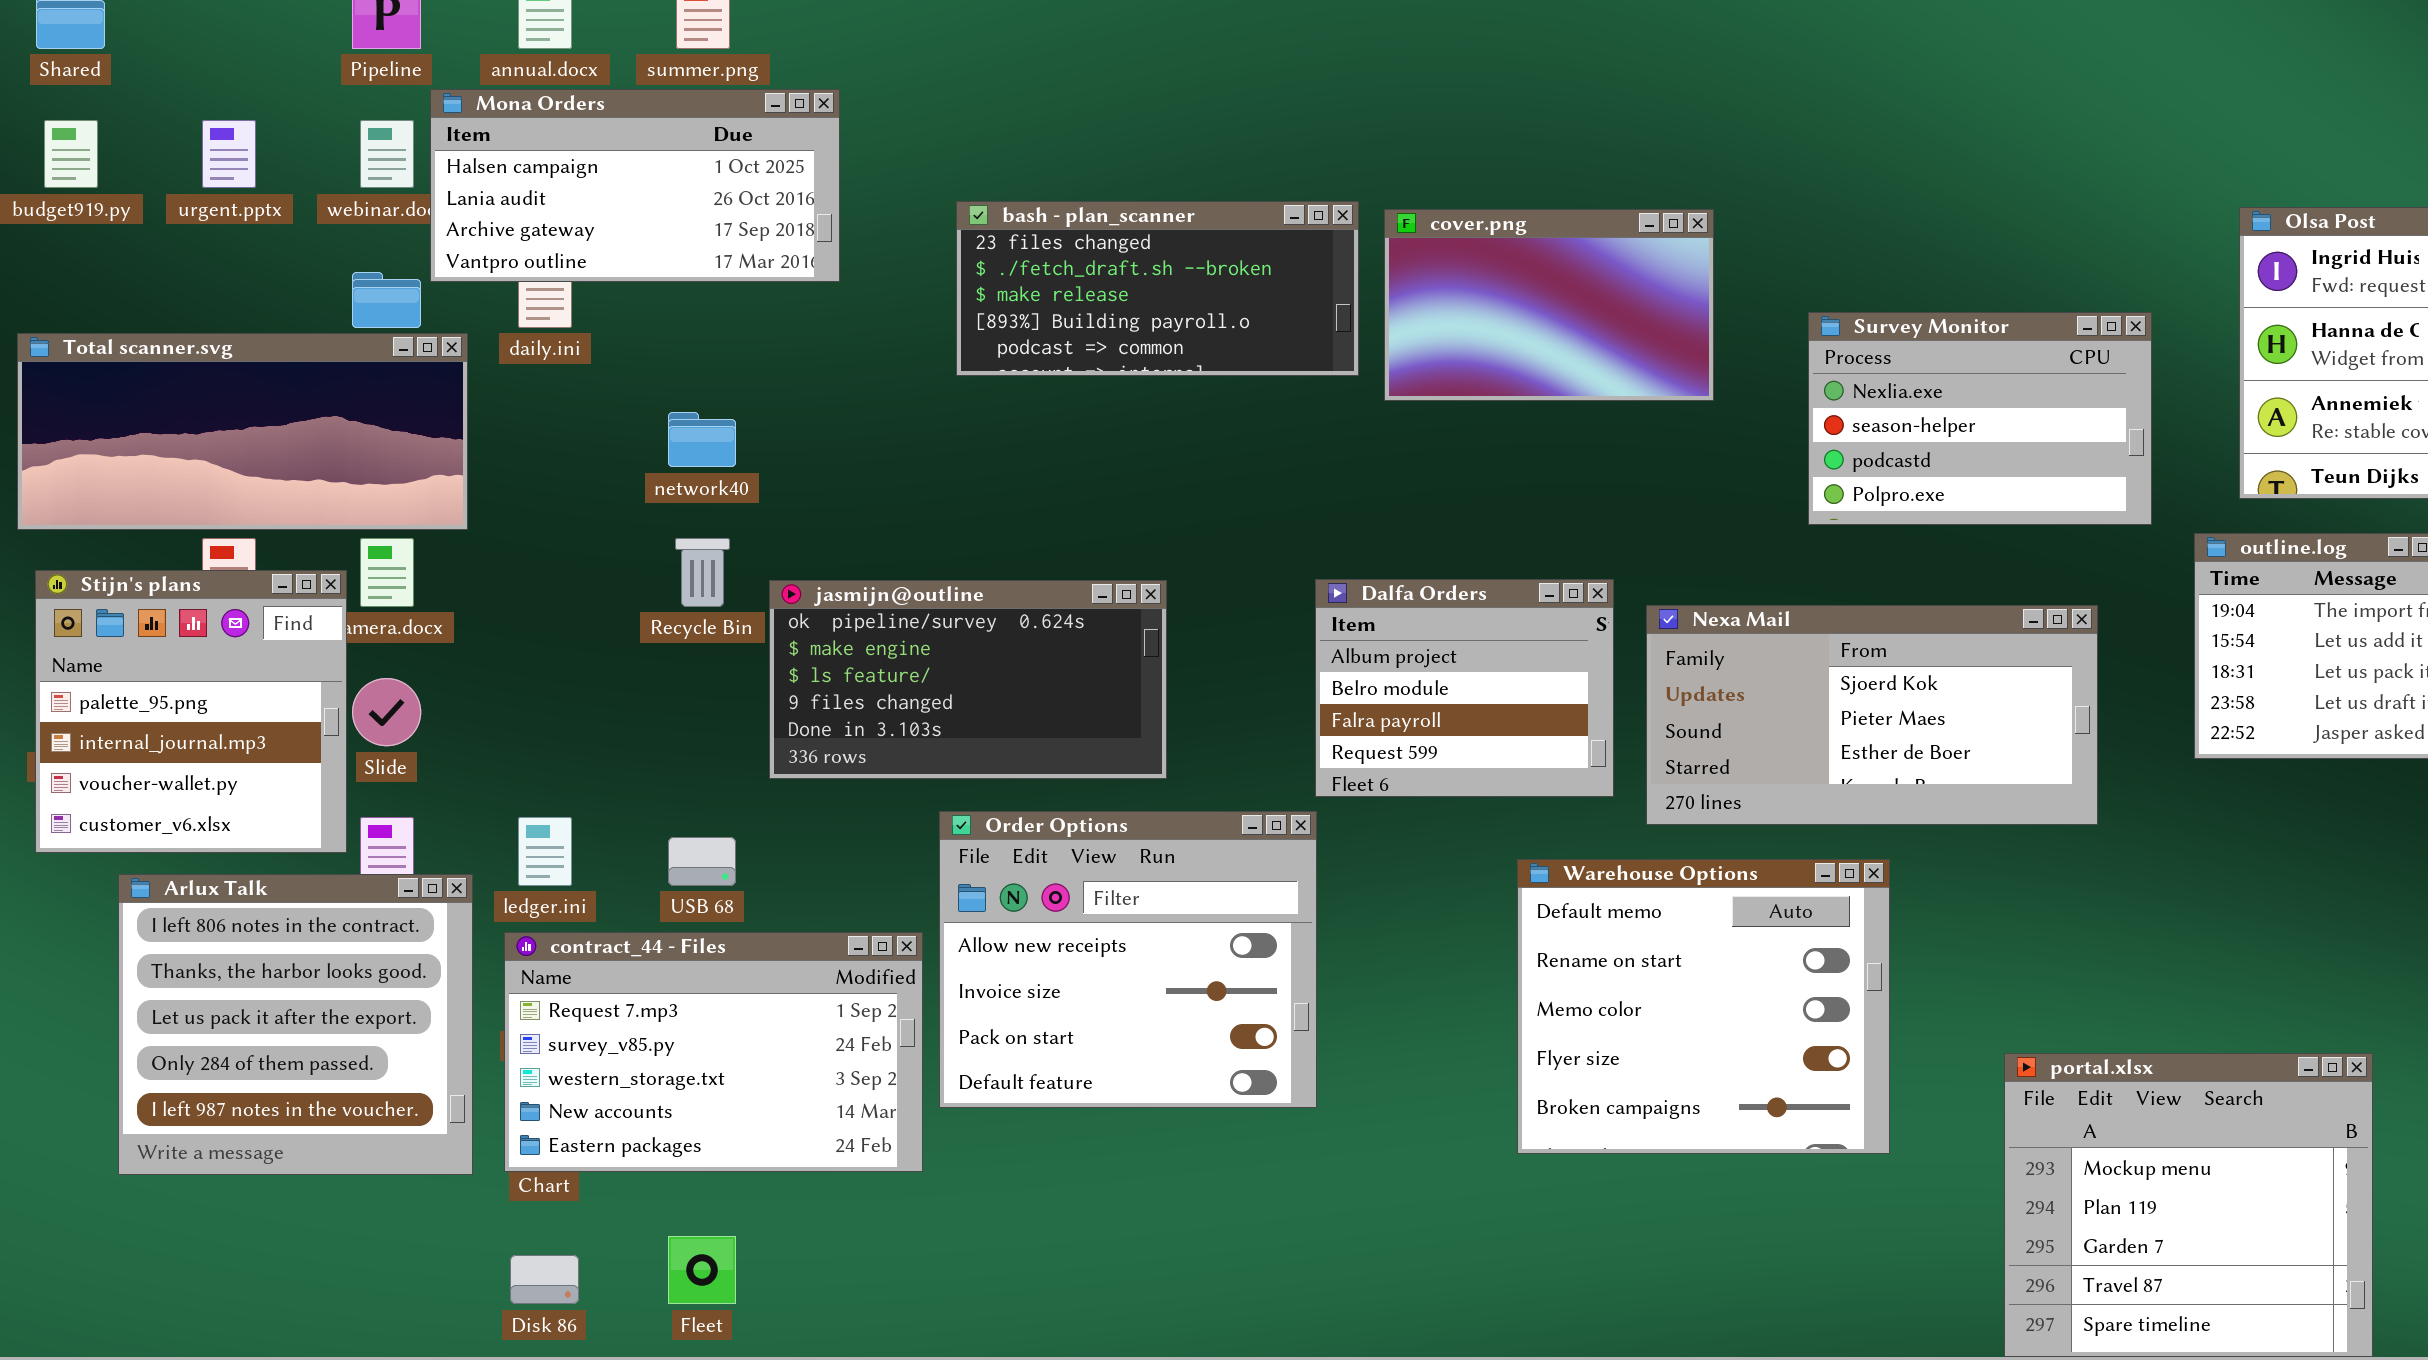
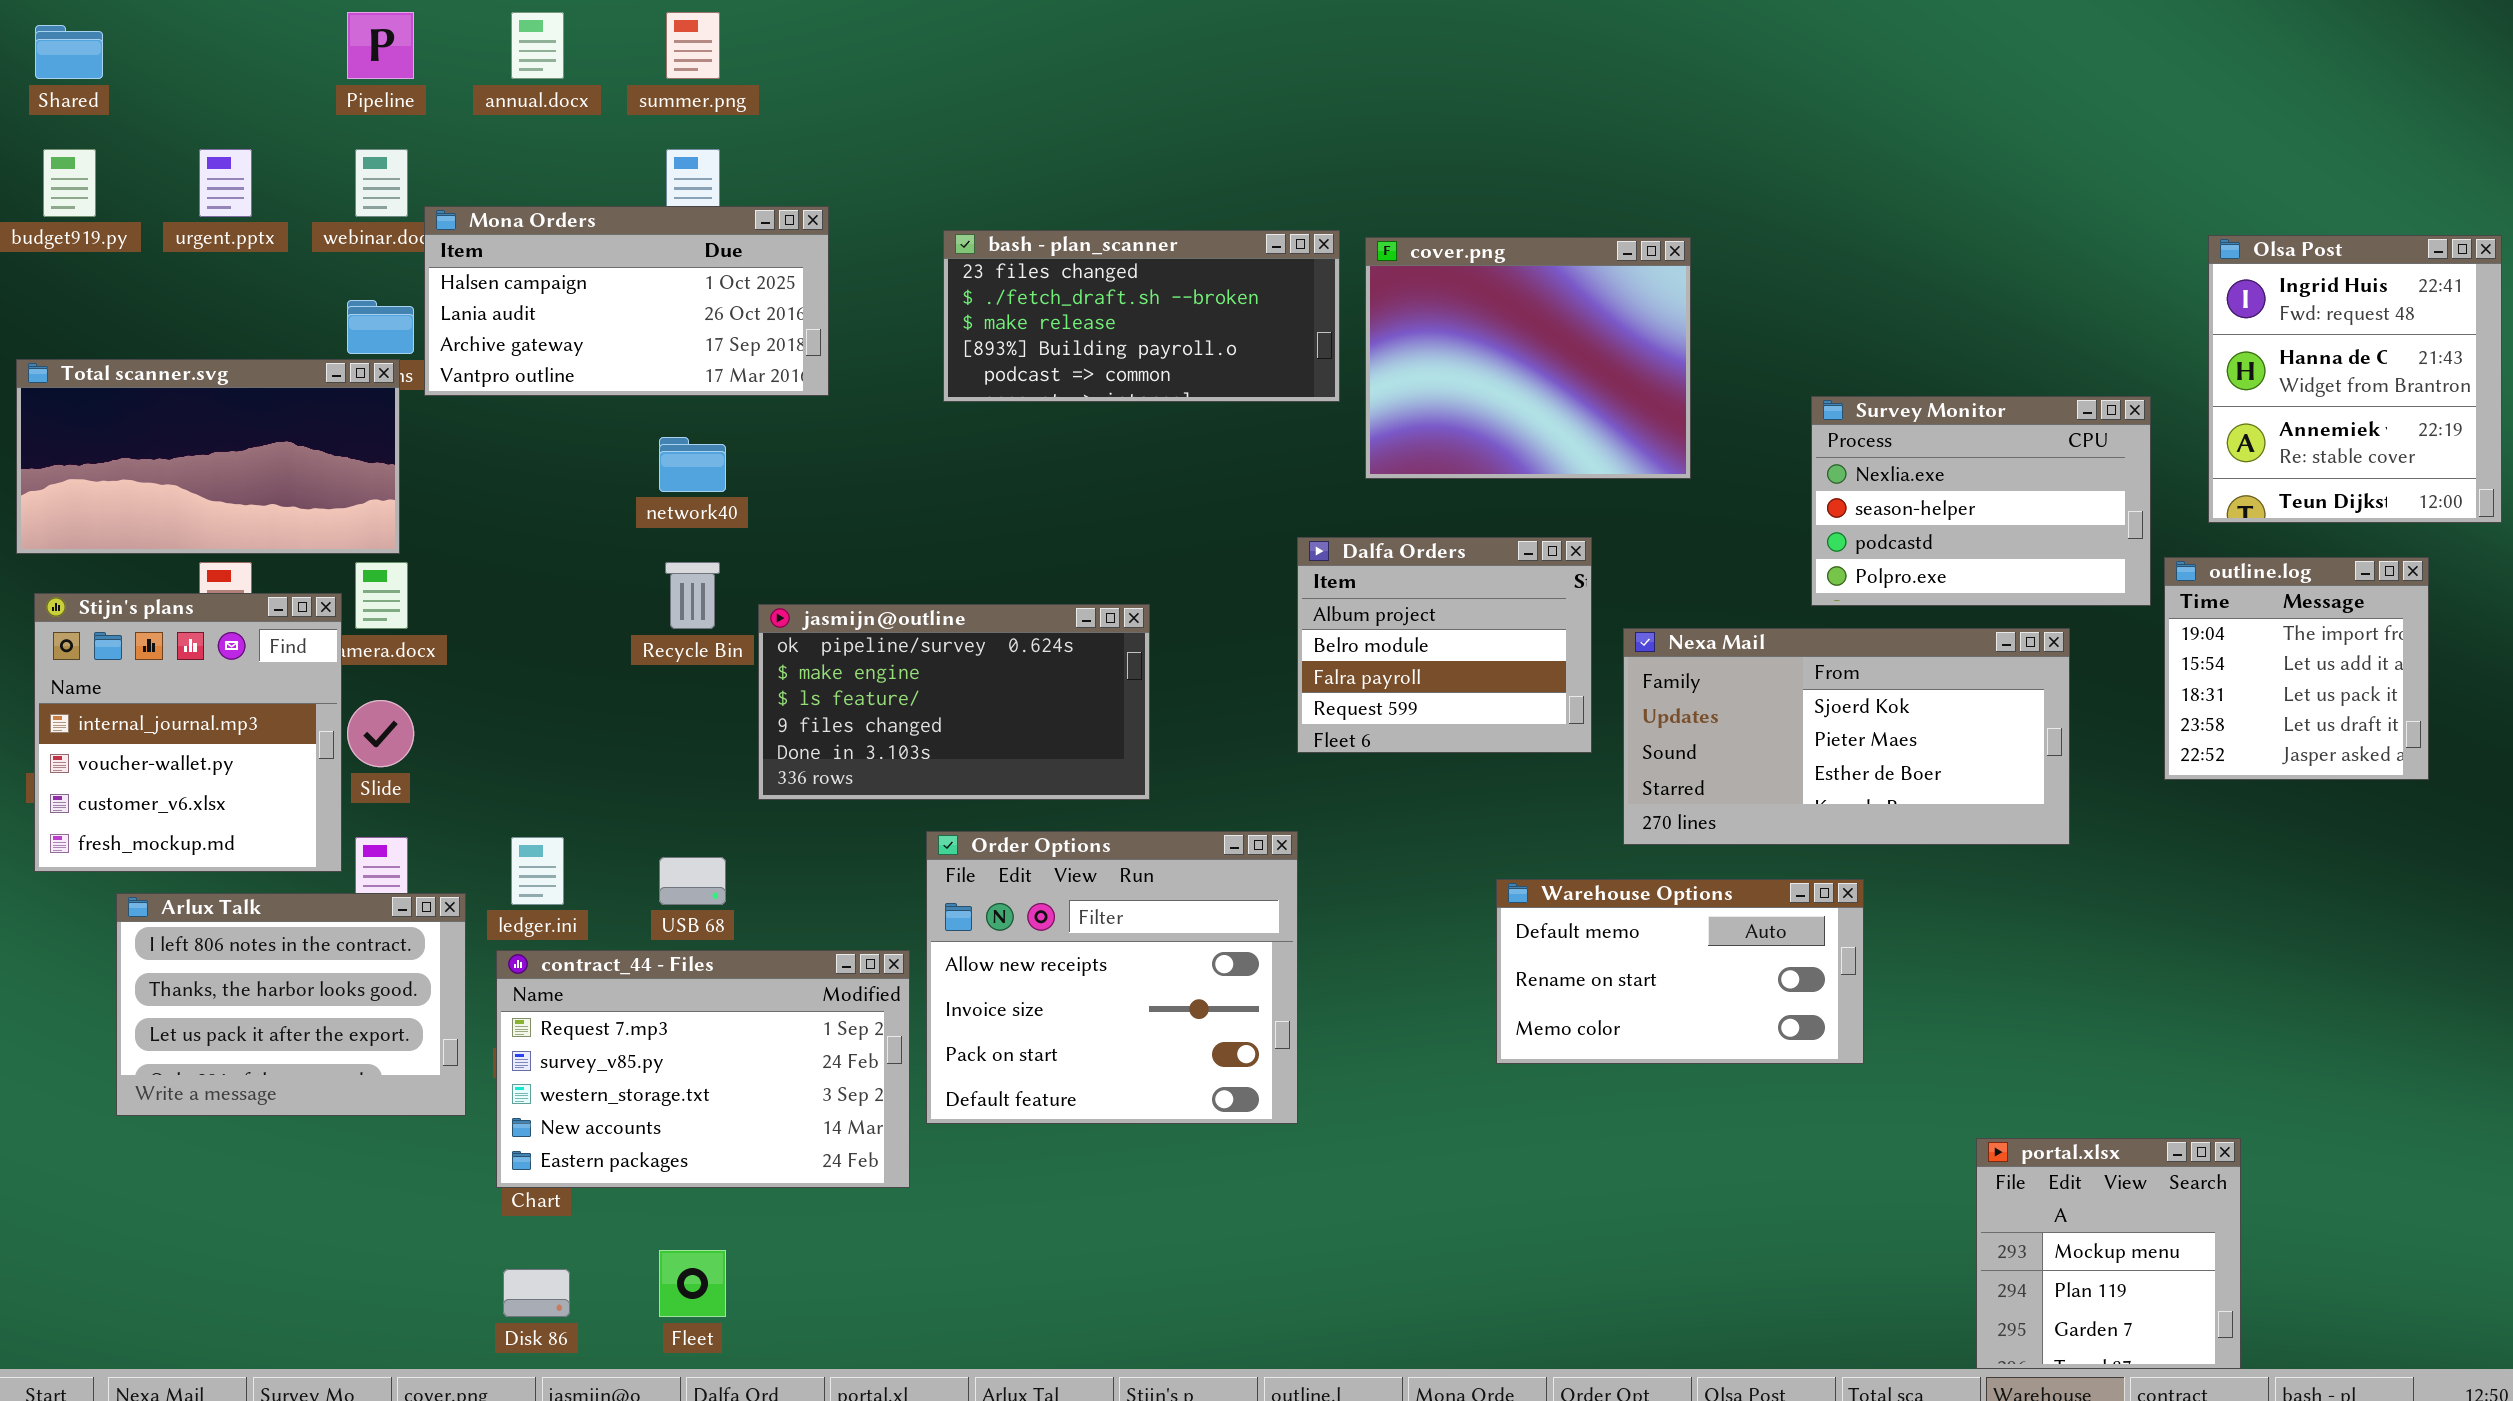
Mona Orders: [430,89,840,282] -> [424,206,829,396], moved
cover.png: [1384,209,1714,401] -> [1365,237,1691,479], resized
Survey Monitor: [1808,312,2152,525] -> [1811,396,2151,606], moved
Total scanner.svg: [17,333,468,530] -> [16,359,400,554], resized
Stijn's plans: [35,570,347,853] -> [34,593,342,872], scrolled down 1 row
Dalfa Orders: [1315,579,1614,797] -> [1297,537,1592,753], moved
Warehouse Options: [1517,859,1890,1154] -> [1496,879,1864,1064], resized
Arlux Talk: [118,874,473,1175] -> [116,893,466,1116], resized
portal.xlsx: [2004,1053,2373,1357] -> [1976,1138,2241,1369], resized

